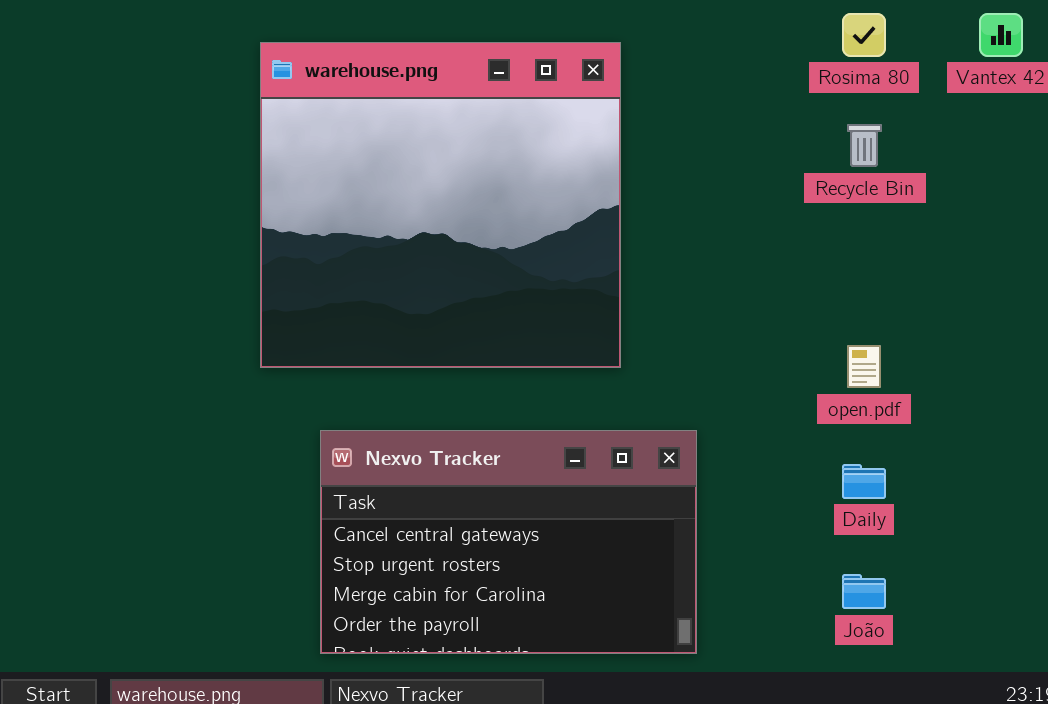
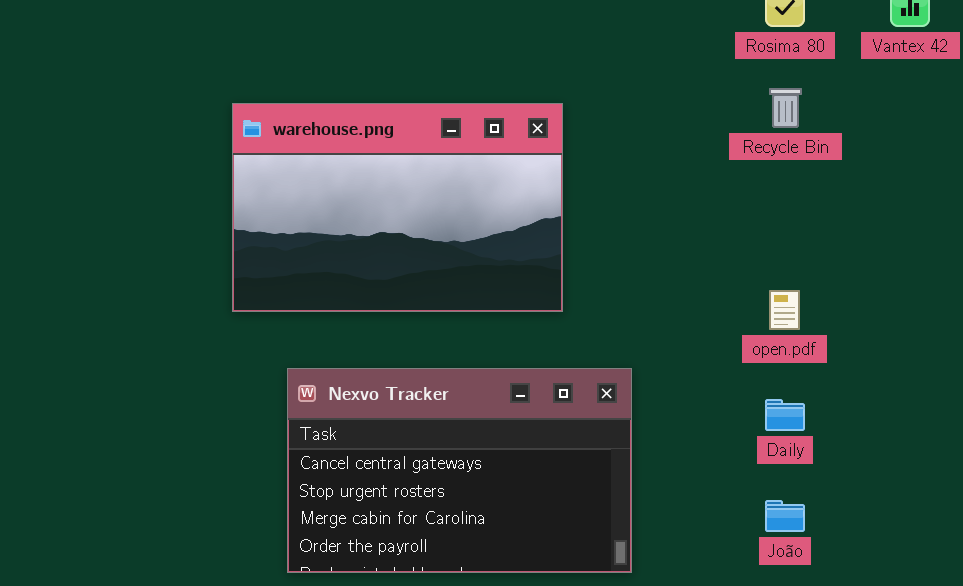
warehouse.png: [260,42,621,368] -> [232,103,563,312], resized

